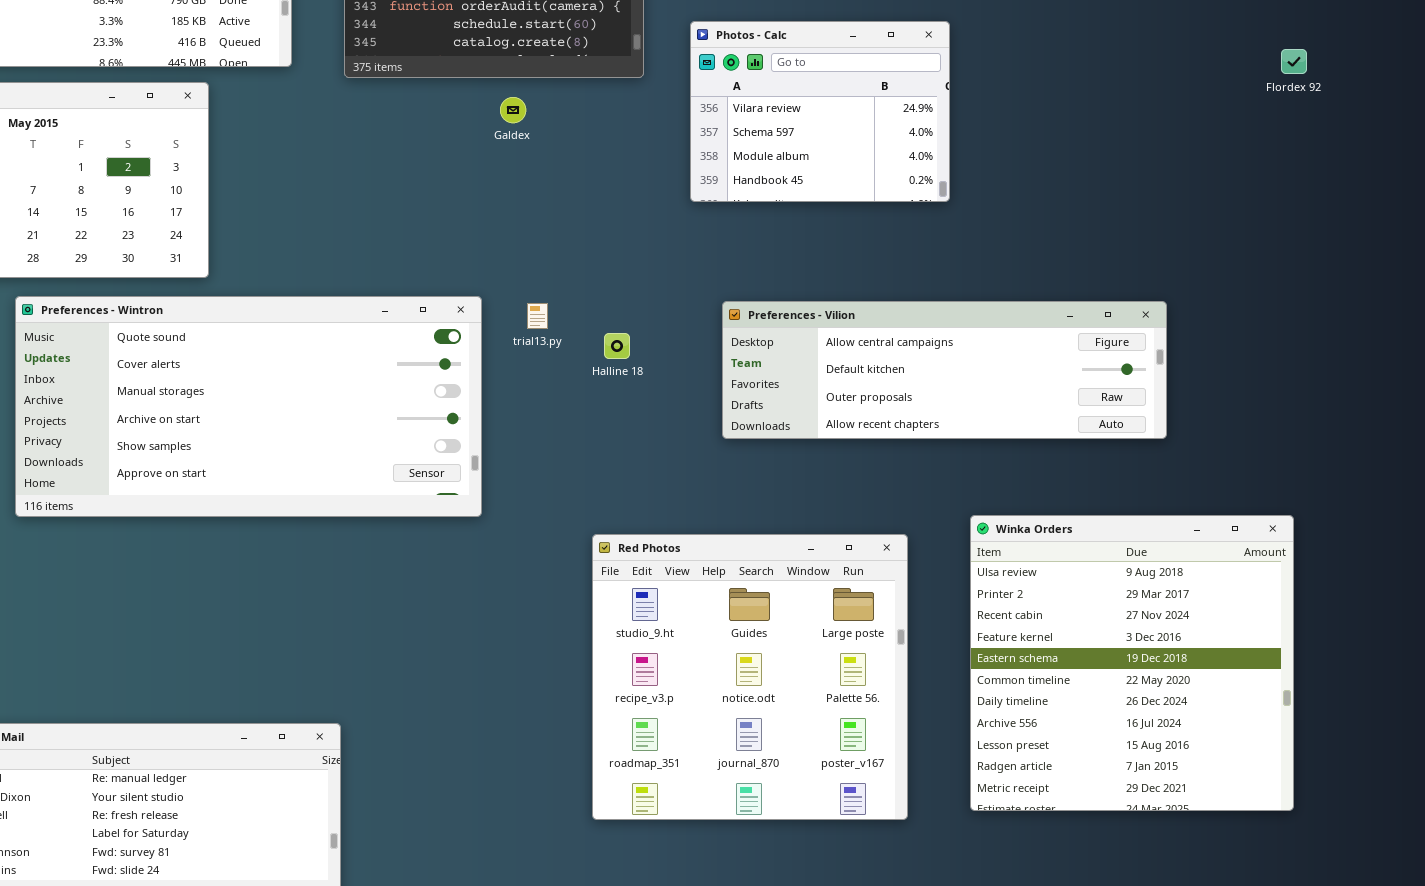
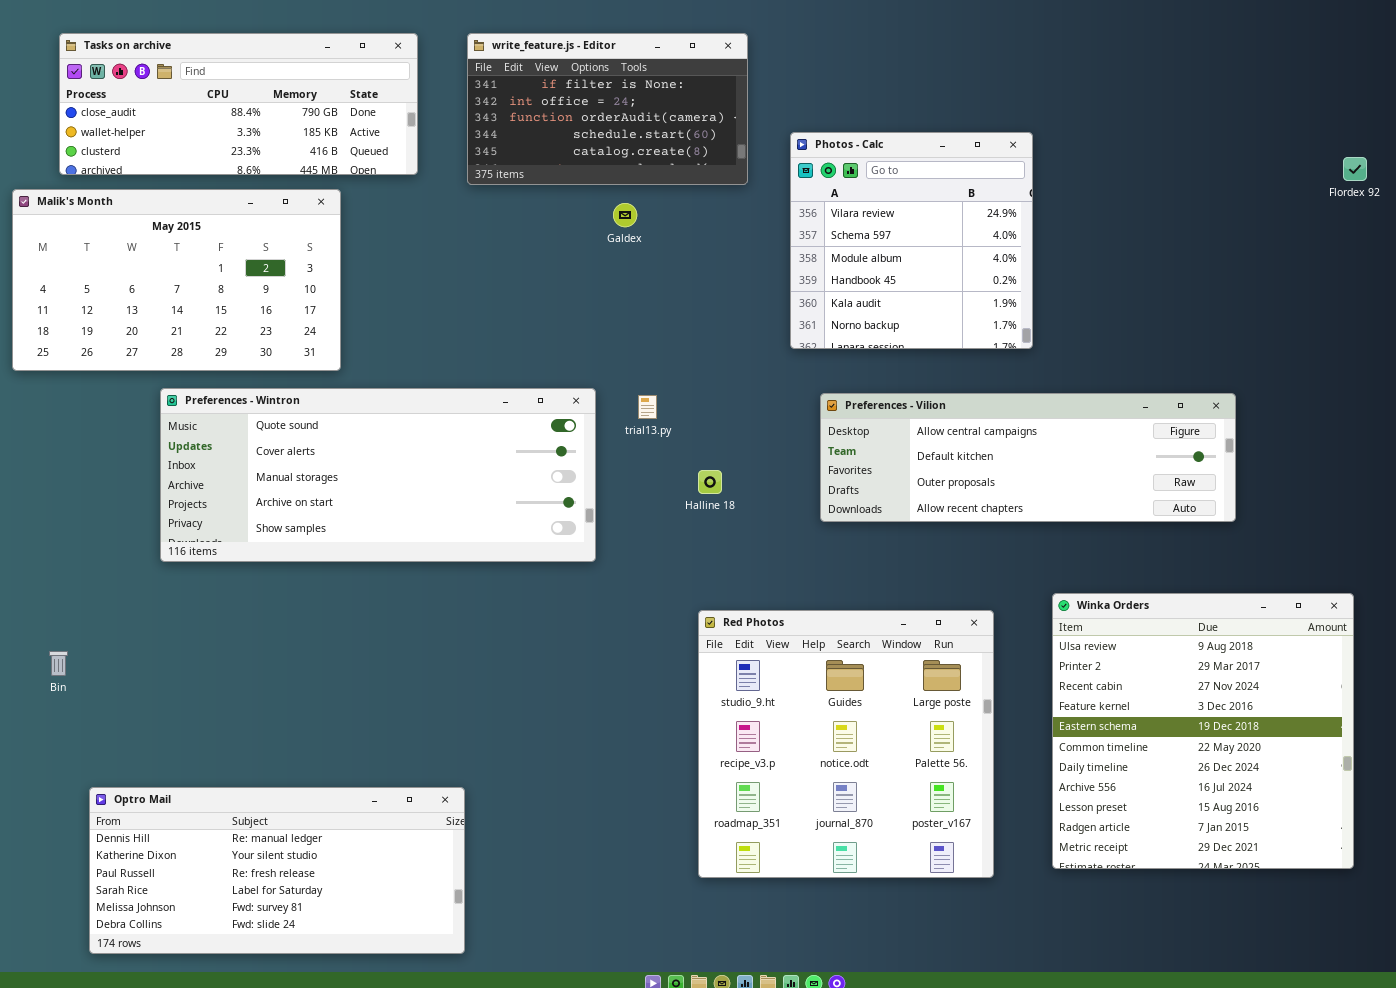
Photos - Calc: [690,21,950,202] -> [790,132,1033,349], resized
Preferences - Wintron: [15,296,482,517] -> [160,388,596,562], resized
Halline 18: [604,333,630,359] -> [698,470,722,494], moved

